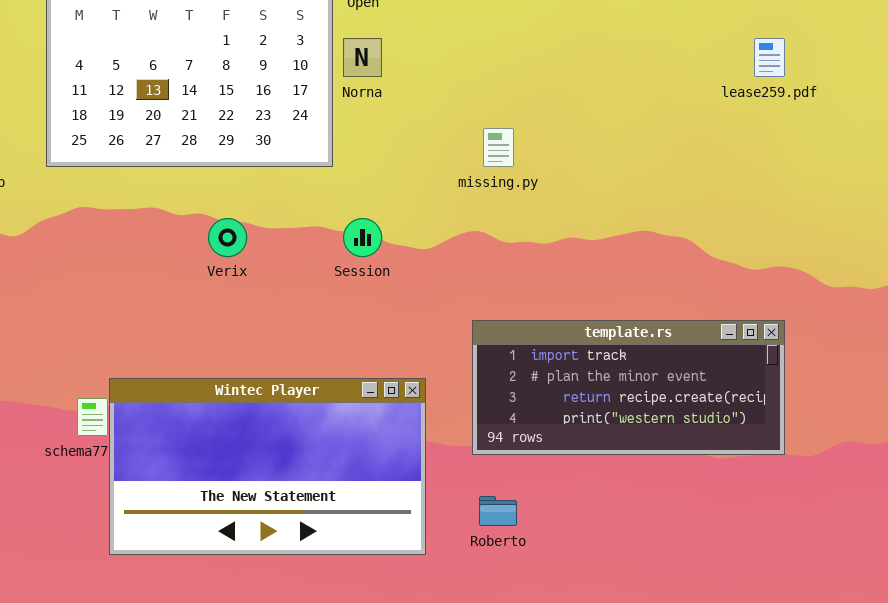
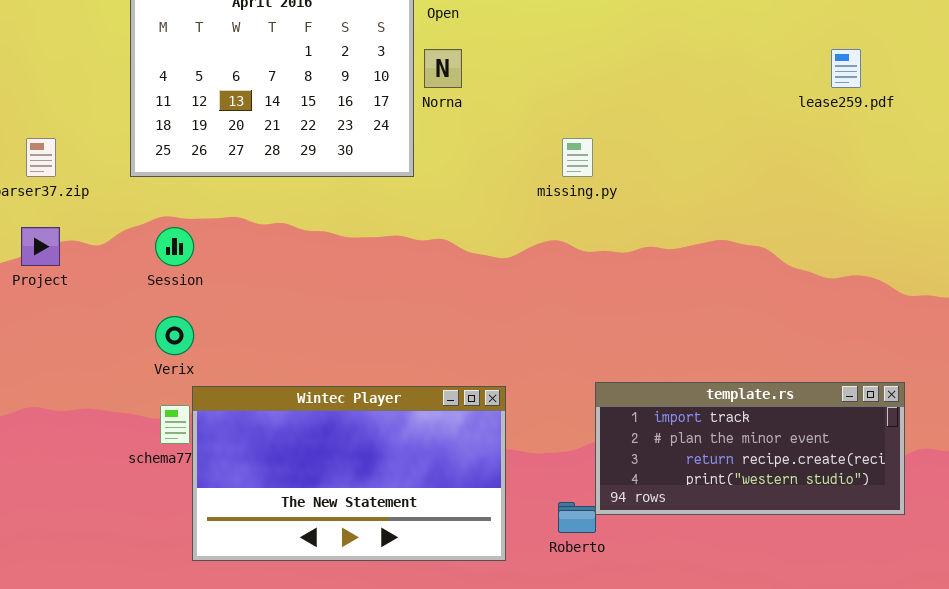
Verix: [208,218,247,257] -> [155,316,194,355], moved
Session: [343,218,382,257] -> [155,227,194,266], moved
template.rs: [472,320,785,455] -> [595,382,905,515], moved

